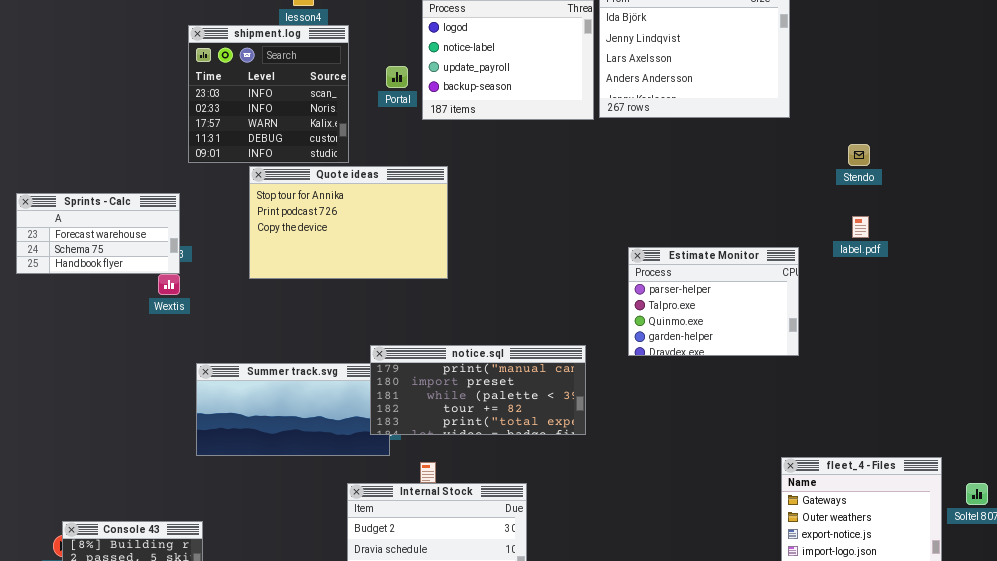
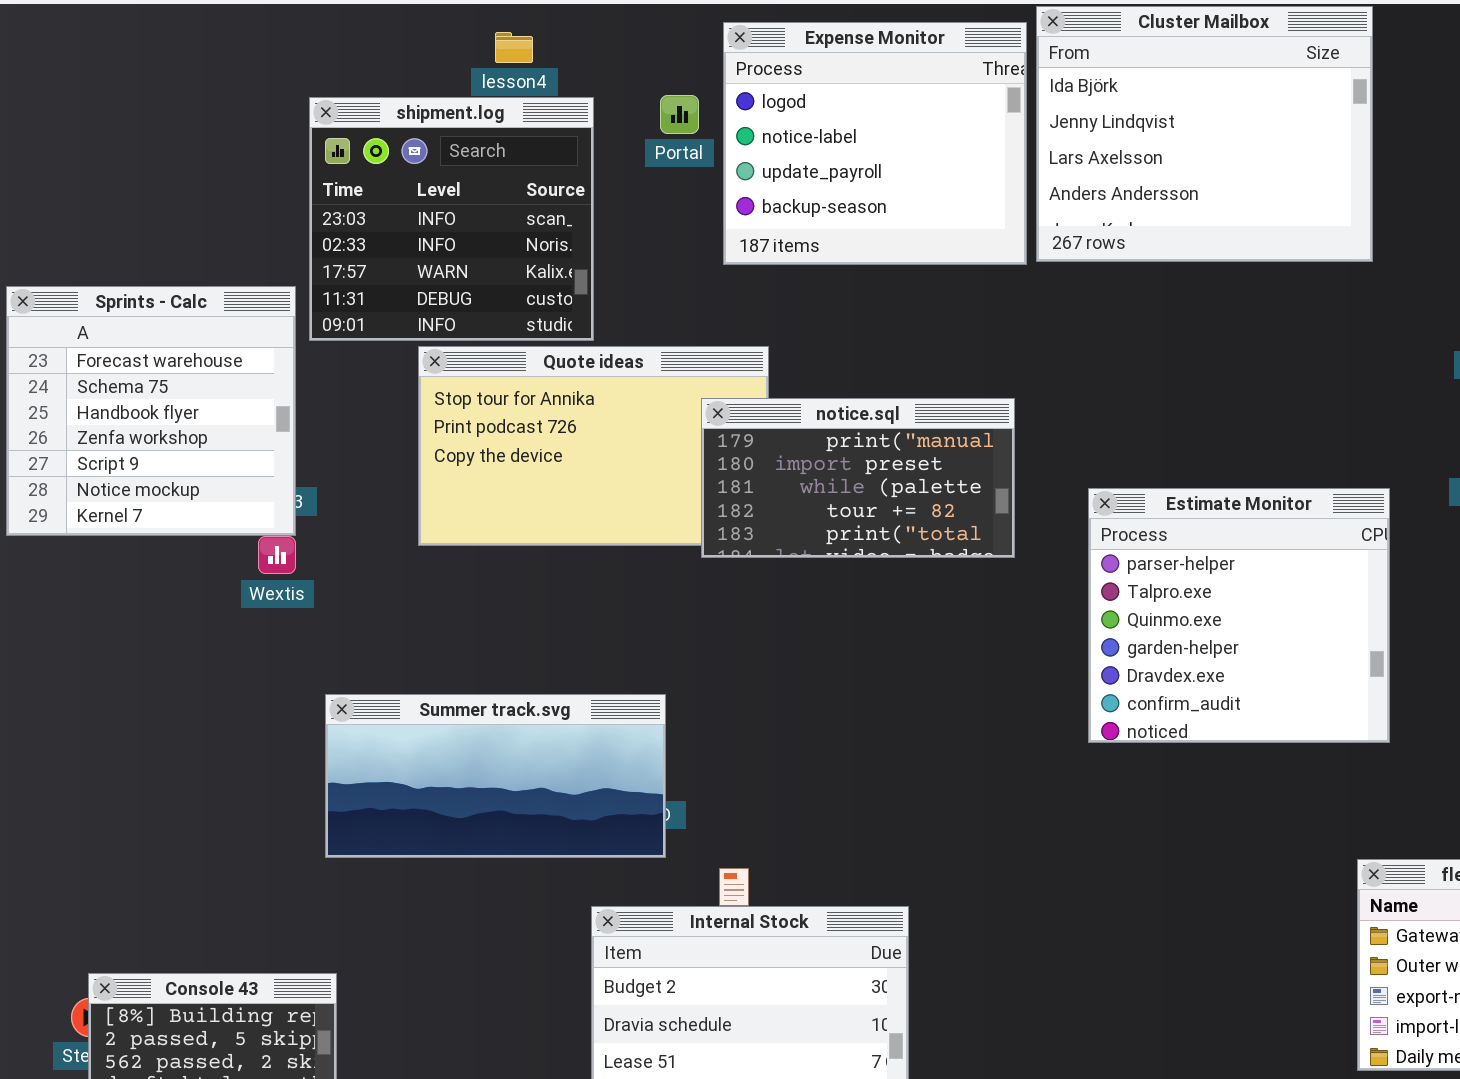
Portal: [386,66,408,88] -> [660,95,699,134], moved
Sprints - Calc: [16,193,180,274] -> [6,286,296,536], resized
Estimate Monitor: [628,247,799,356] -> [1088,488,1390,743], resized
notice.sql: [370,345,586,435] -> [701,398,1015,558], moved, resized

